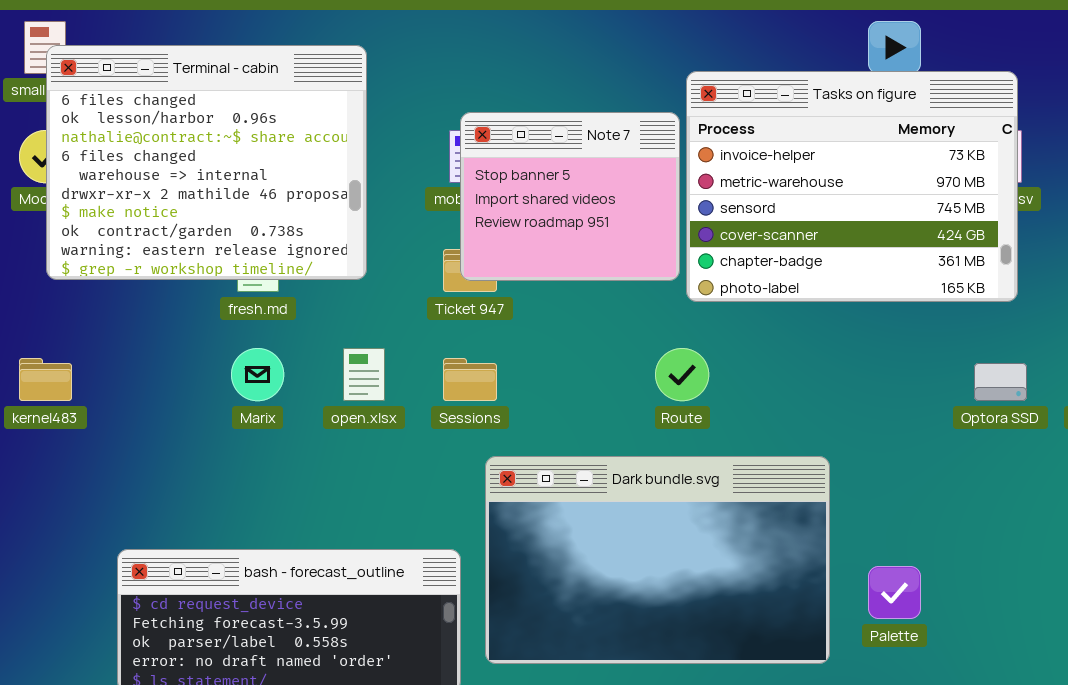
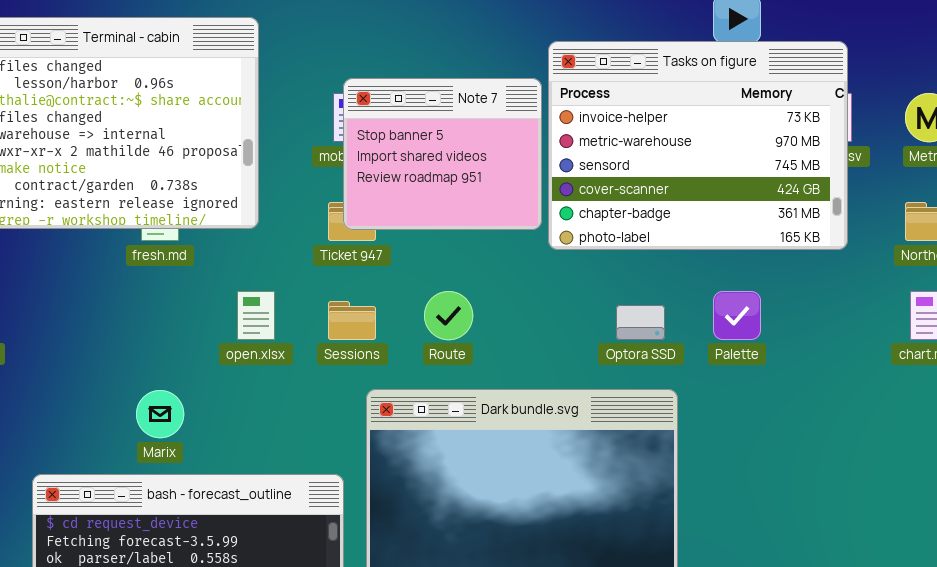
Marix: [231,348,284,401] -> [136,390,184,438], moved
Route: [655,348,709,401] -> [424,291,473,340], moved
Optora SSD: [974,363,1027,401] -> [616,305,665,340], moved
Palette: [868,566,921,619] -> [713,291,761,340], moved

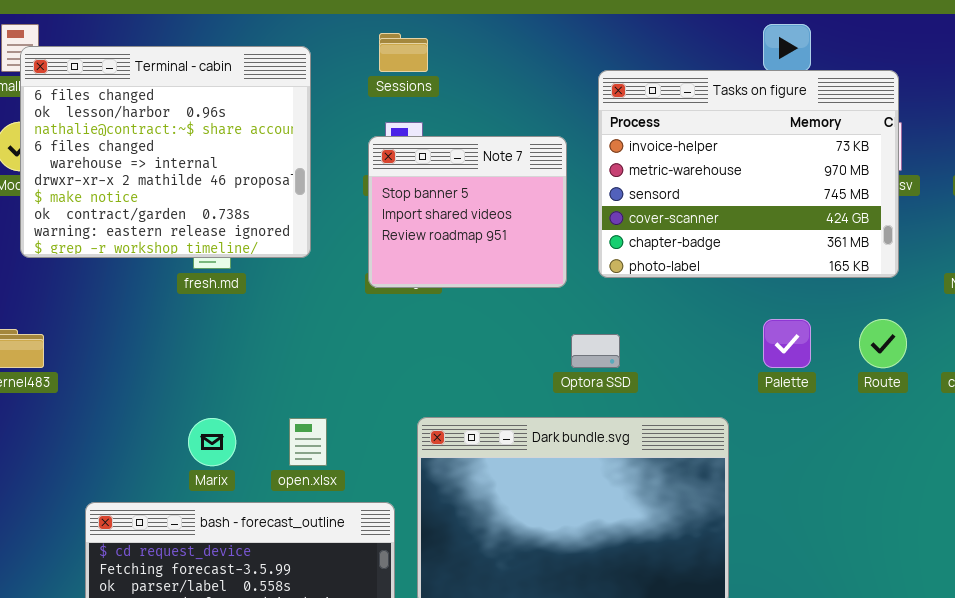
Note 7: [343,78,542,230] -> [368,136,567,288], moved
open.xlsx: [237,291,275,340] -> [289,418,327,466], moved
Route: [424,291,473,340] -> [859,319,907,368], moved
Sessions: [328,301,376,340] -> [379,33,428,72], moved
Optora SSD: [616,305,665,340] -> [571,334,620,368], moved

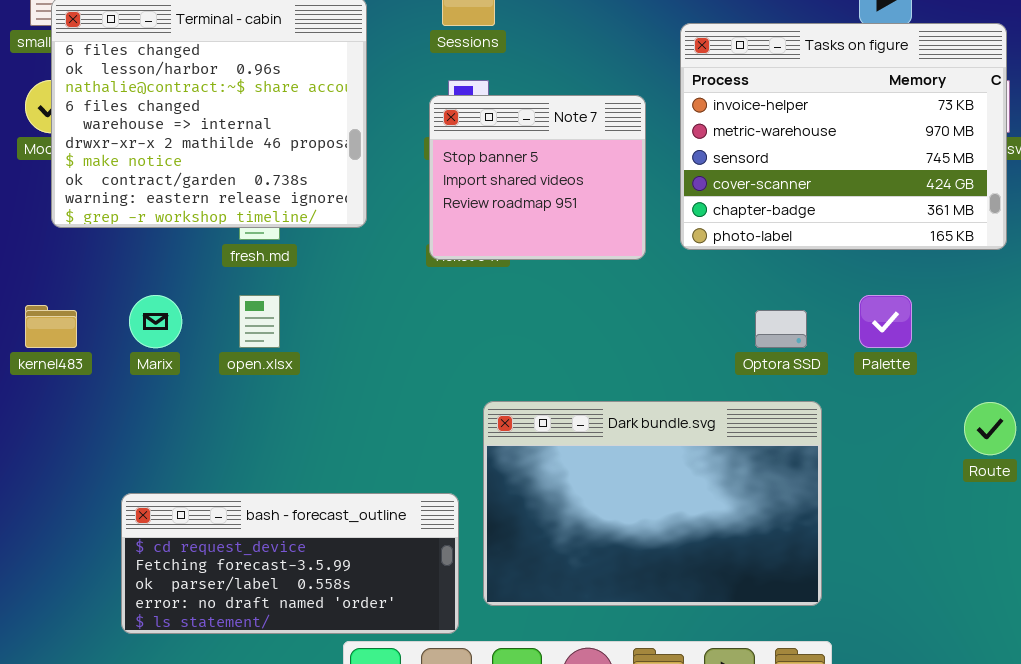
Route: [859,319,907,368] -> [964,402,1016,455], moved
Optora SSD: [571,334,620,368] -> [755,310,807,348], moved
Marix: [188,418,236,466] -> [129,295,182,348], moved
open.xlsx: [289,418,327,466] -> [239,295,280,348], moved

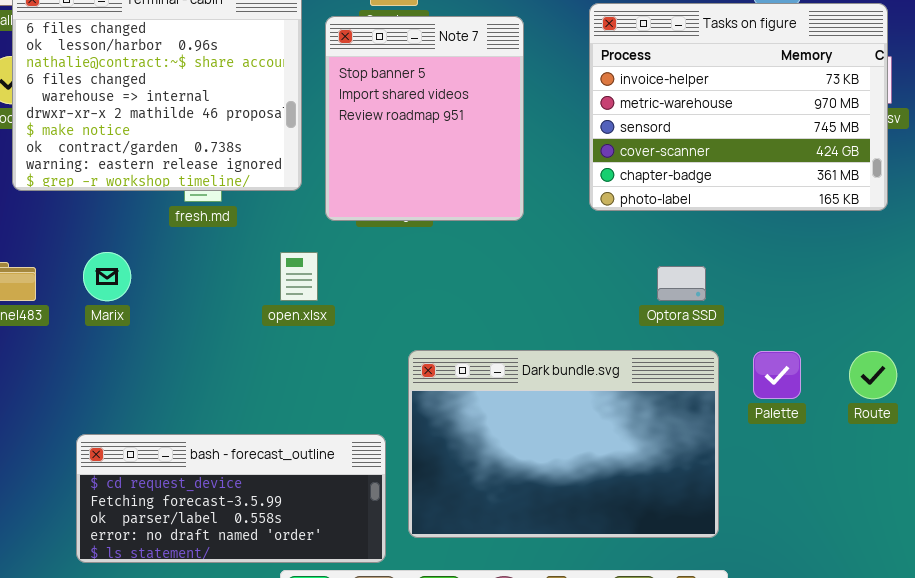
Note 7: [429,95,646,260] -> [325,16,524,221], moved, resized
open.xlsx: [239,295,280,348] -> [280,252,318,301], moved
Palette: [859,295,912,348] -> [753,351,801,399], moved

